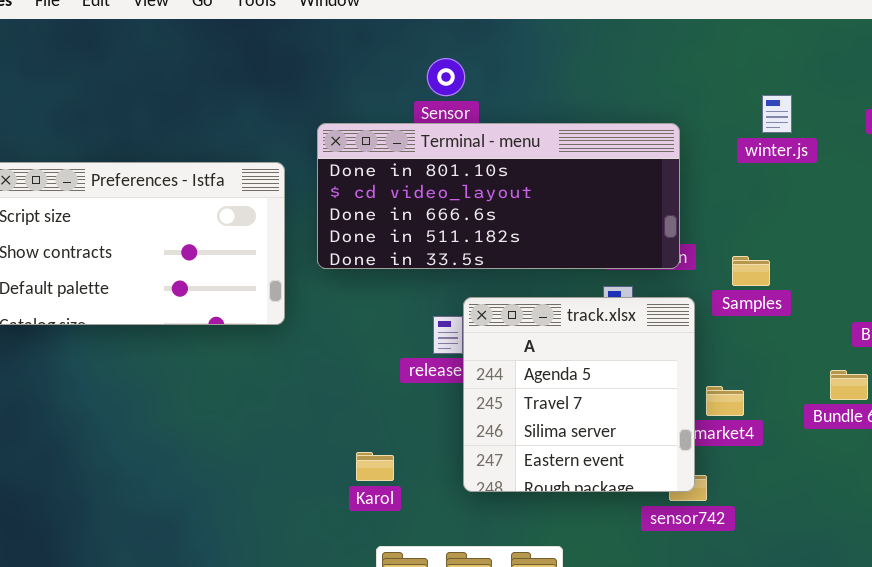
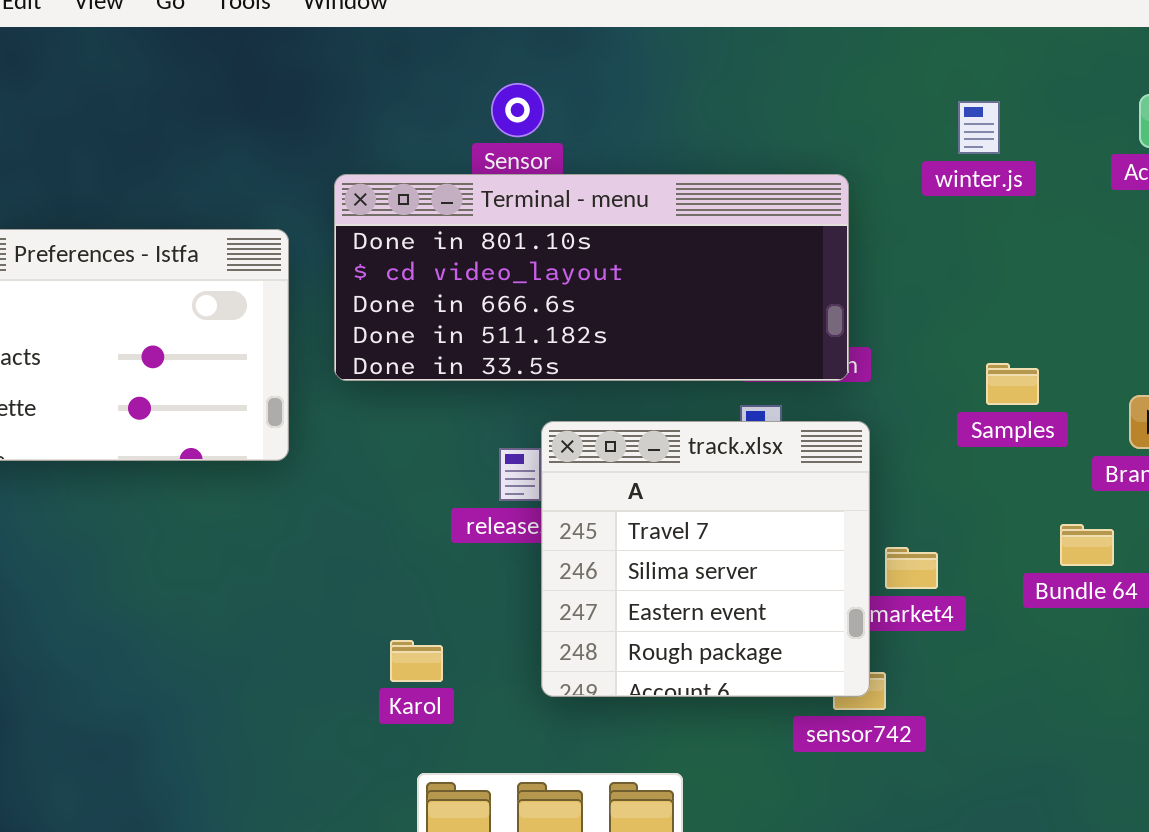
winter.js: [762,95,792,133] -> [958,101,1000,154], moved
Samples: [732,256,770,286] -> [986,363,1039,405], moved
track.xlsx: [463,297,695,492] -> [541,421,870,697], scrolled down 1 row

